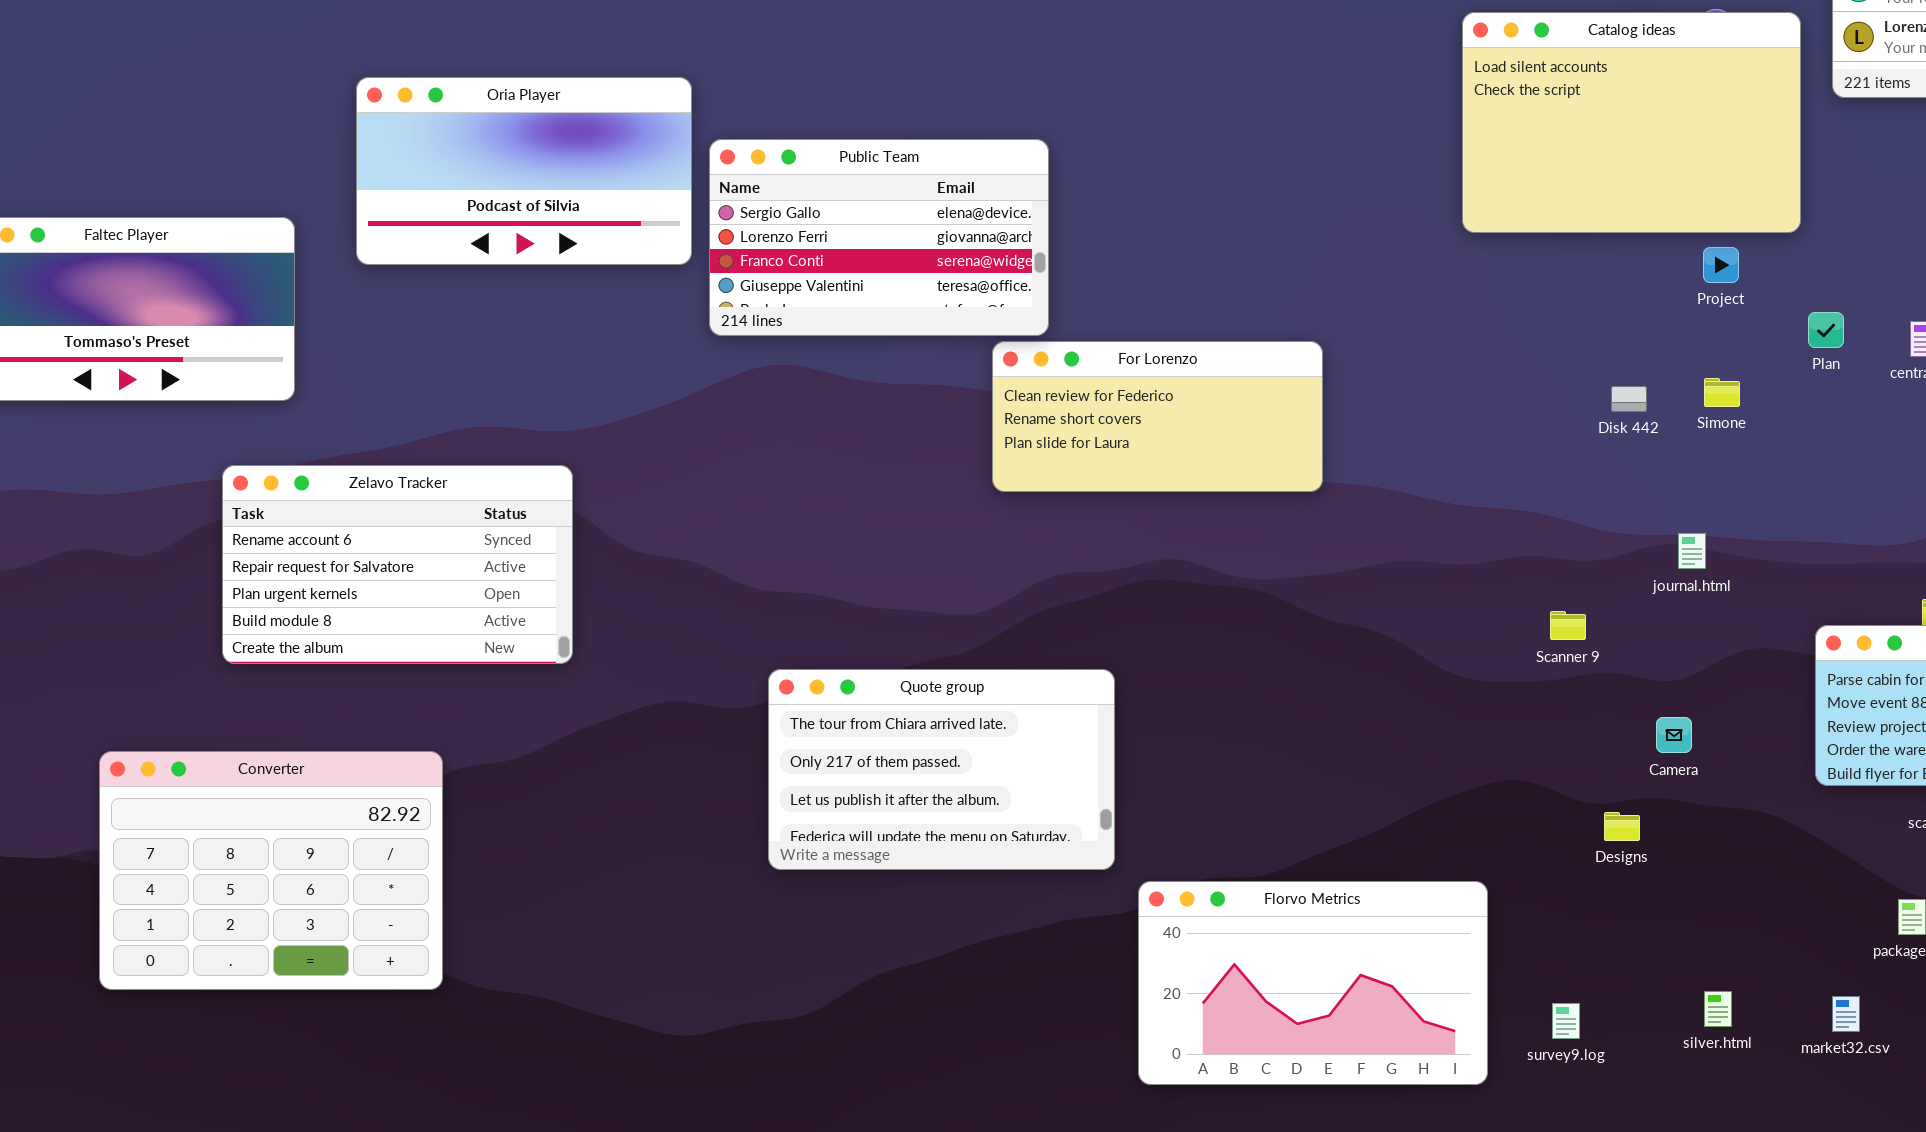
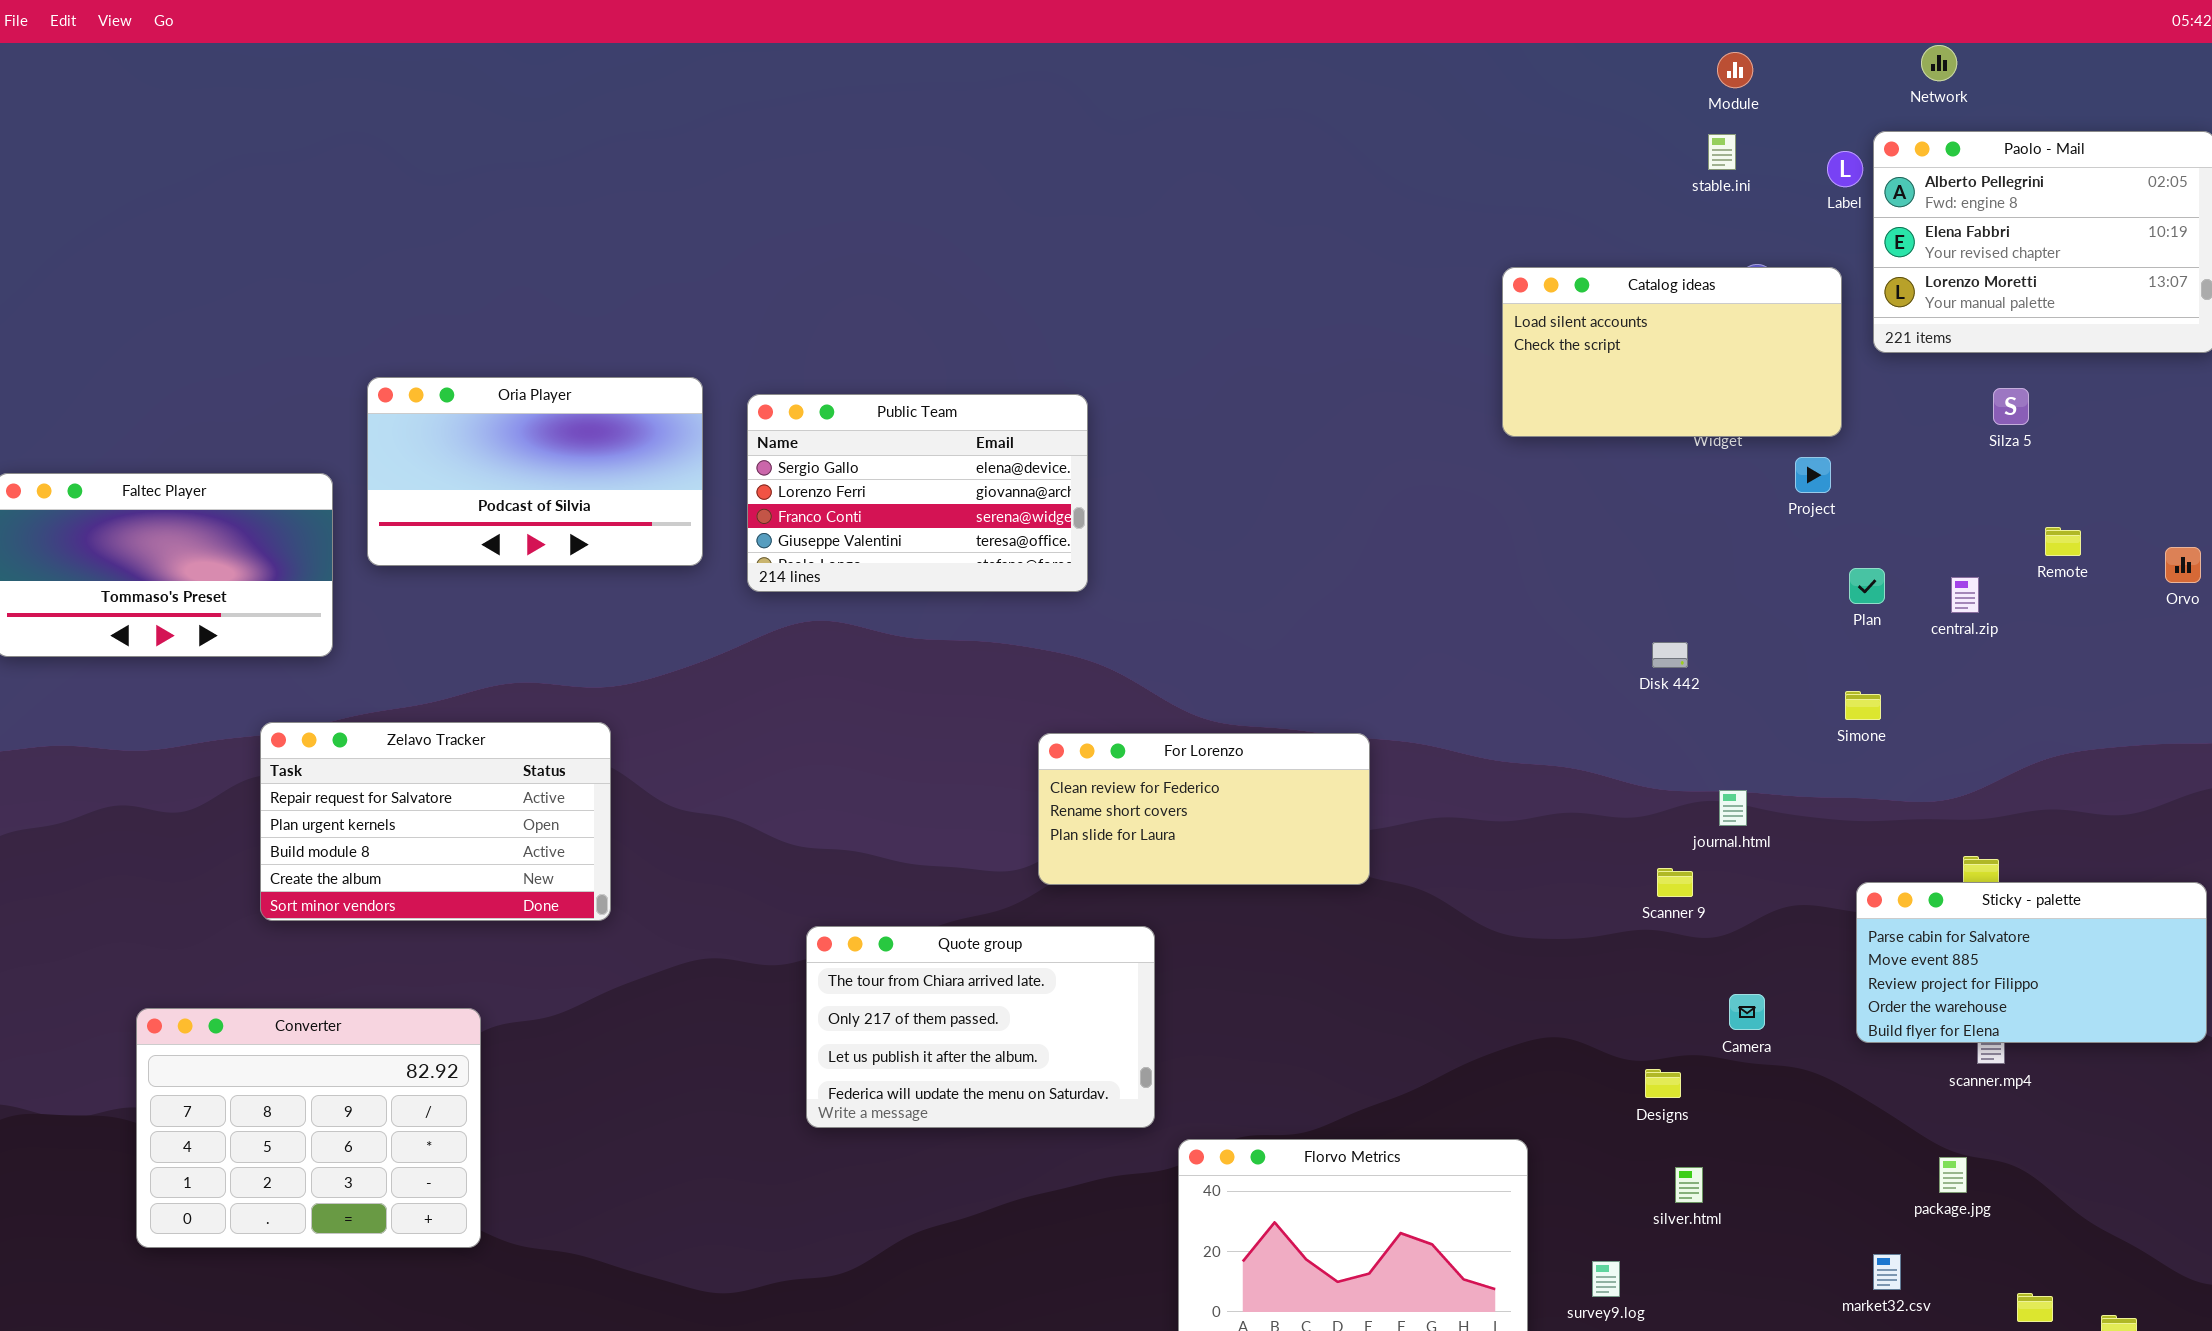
Catalog ideas: [1462,12,1801,233] -> [1502,267,1842,437], resized
Oria Player: [356,77,692,265] -> [367,377,703,566], moved
Project: [1703,247,1739,283] -> [1795,457,1831,493], moved
For Lorenzo: [992,341,1323,492] -> [1038,733,1370,885], moved
Simone: [1704,378,1740,407] -> [1845,691,1881,720], moved
Zelavo Tracker: [222,465,573,664] -> [260,722,611,921], scrolled down 1 row
Scanner 9: [1550,611,1586,640] -> [1657,868,1693,897], moved
Camera: [1656,717,1692,753] -> [1729,994,1765,1030], moved
silver.html: [1704,991,1732,1027] -> [1675,1167,1703,1203], moved

